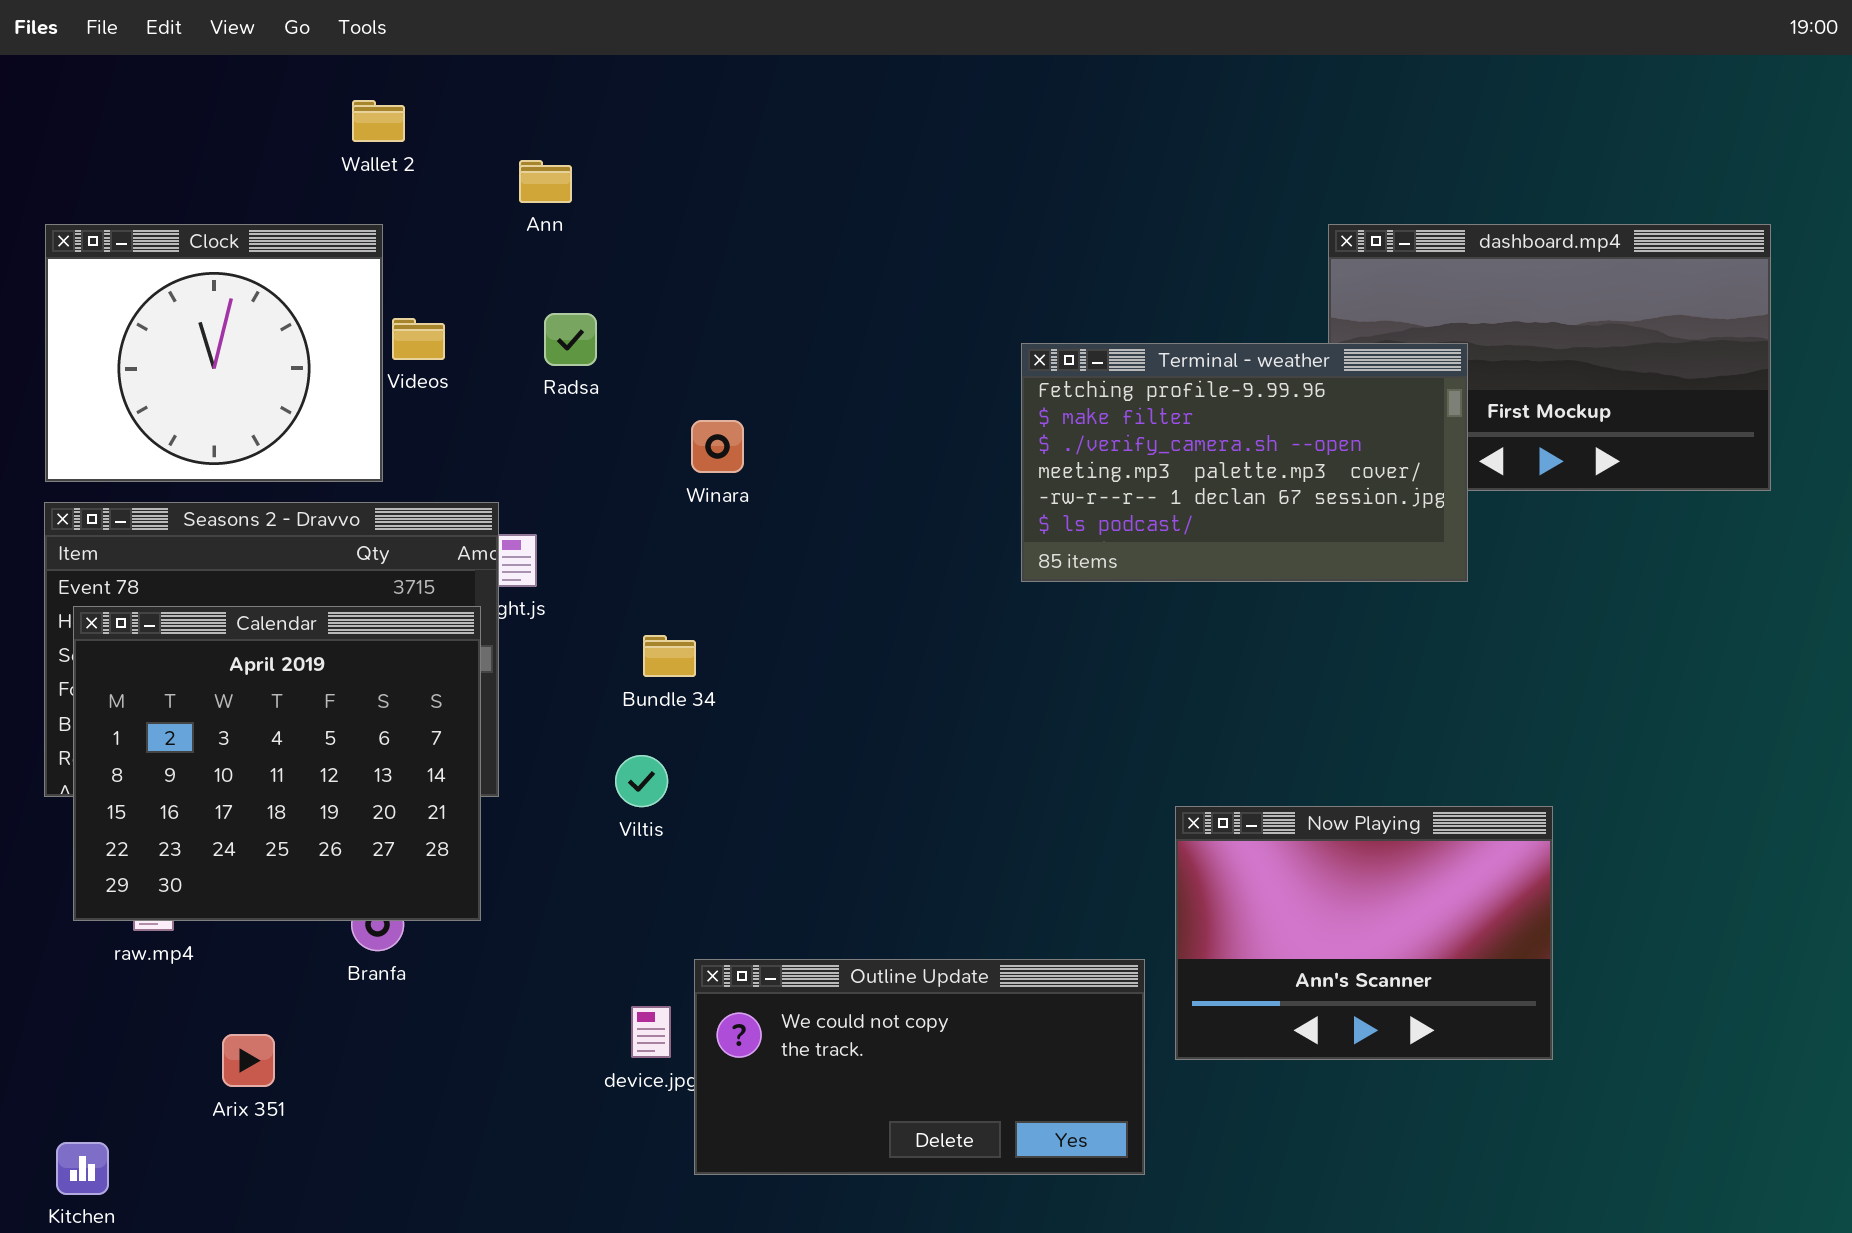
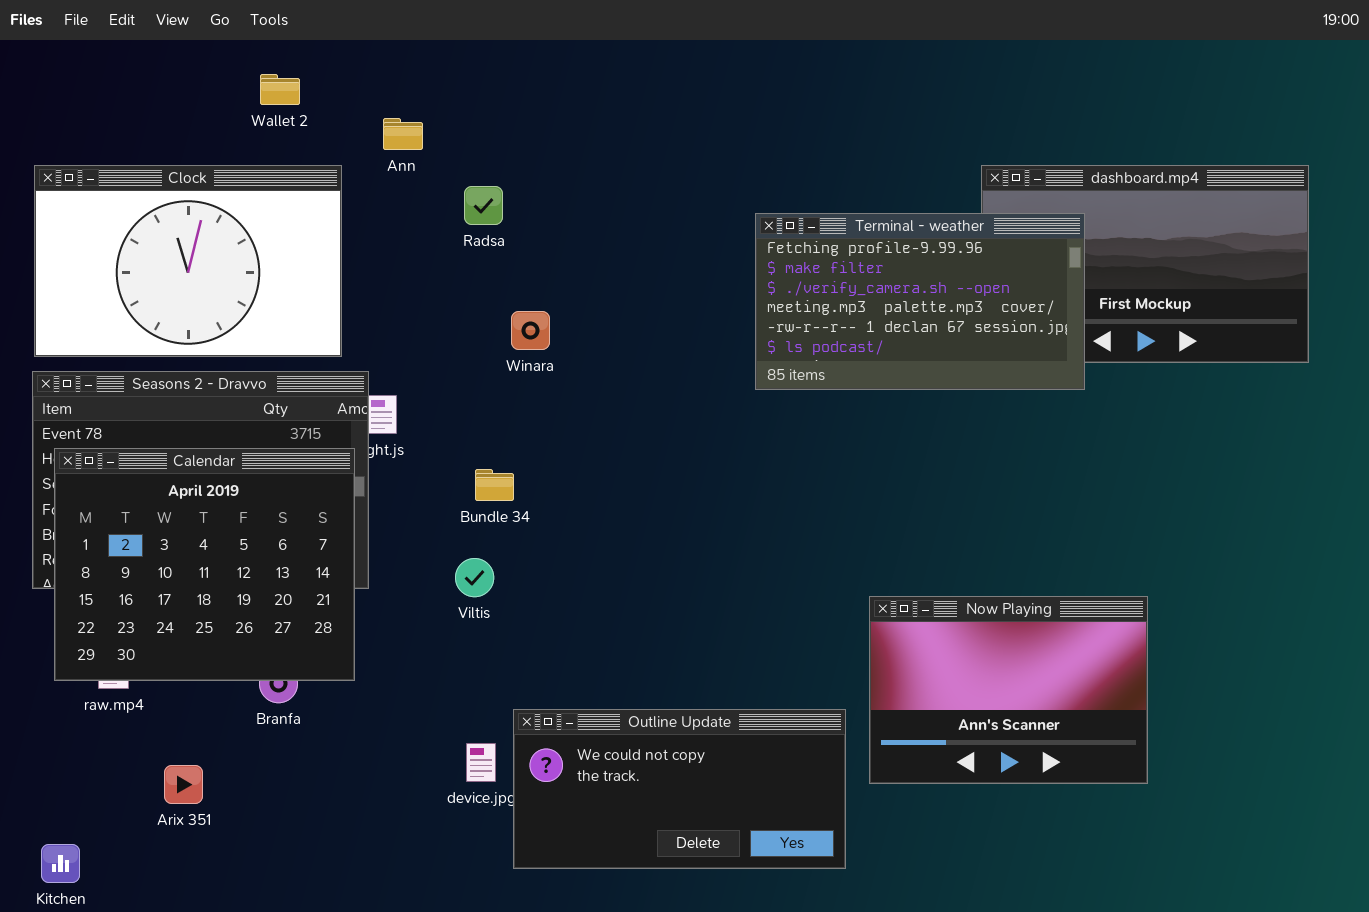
Clock: [45,224,383,482] -> [34,165,342,357], resized
Radsa: [544,313,597,366] -> [464,186,503,225], moved
Terminal - weather: [1021,343,1468,582] -> [755,213,1085,390], moved

